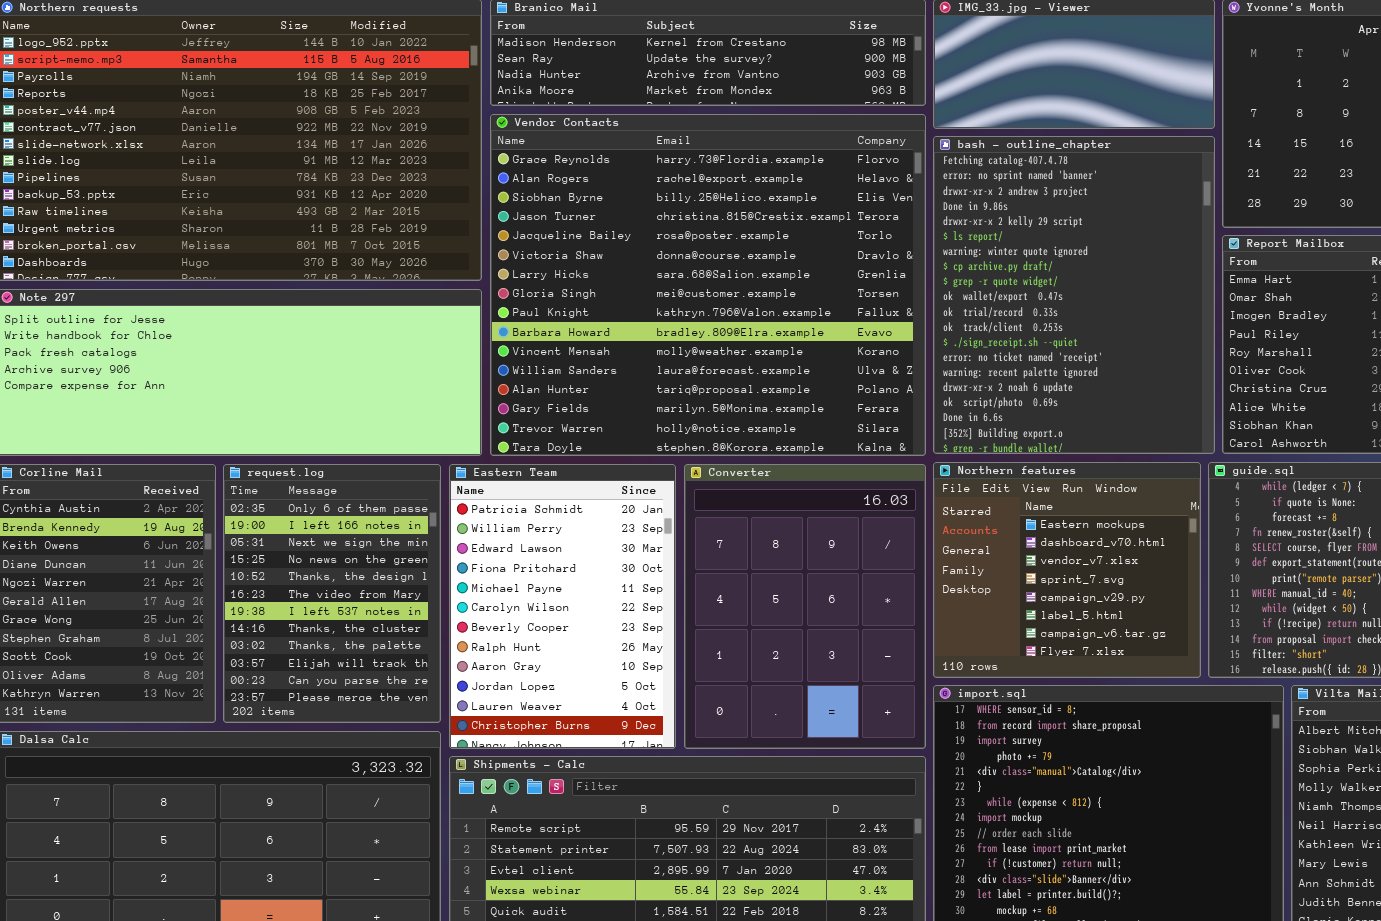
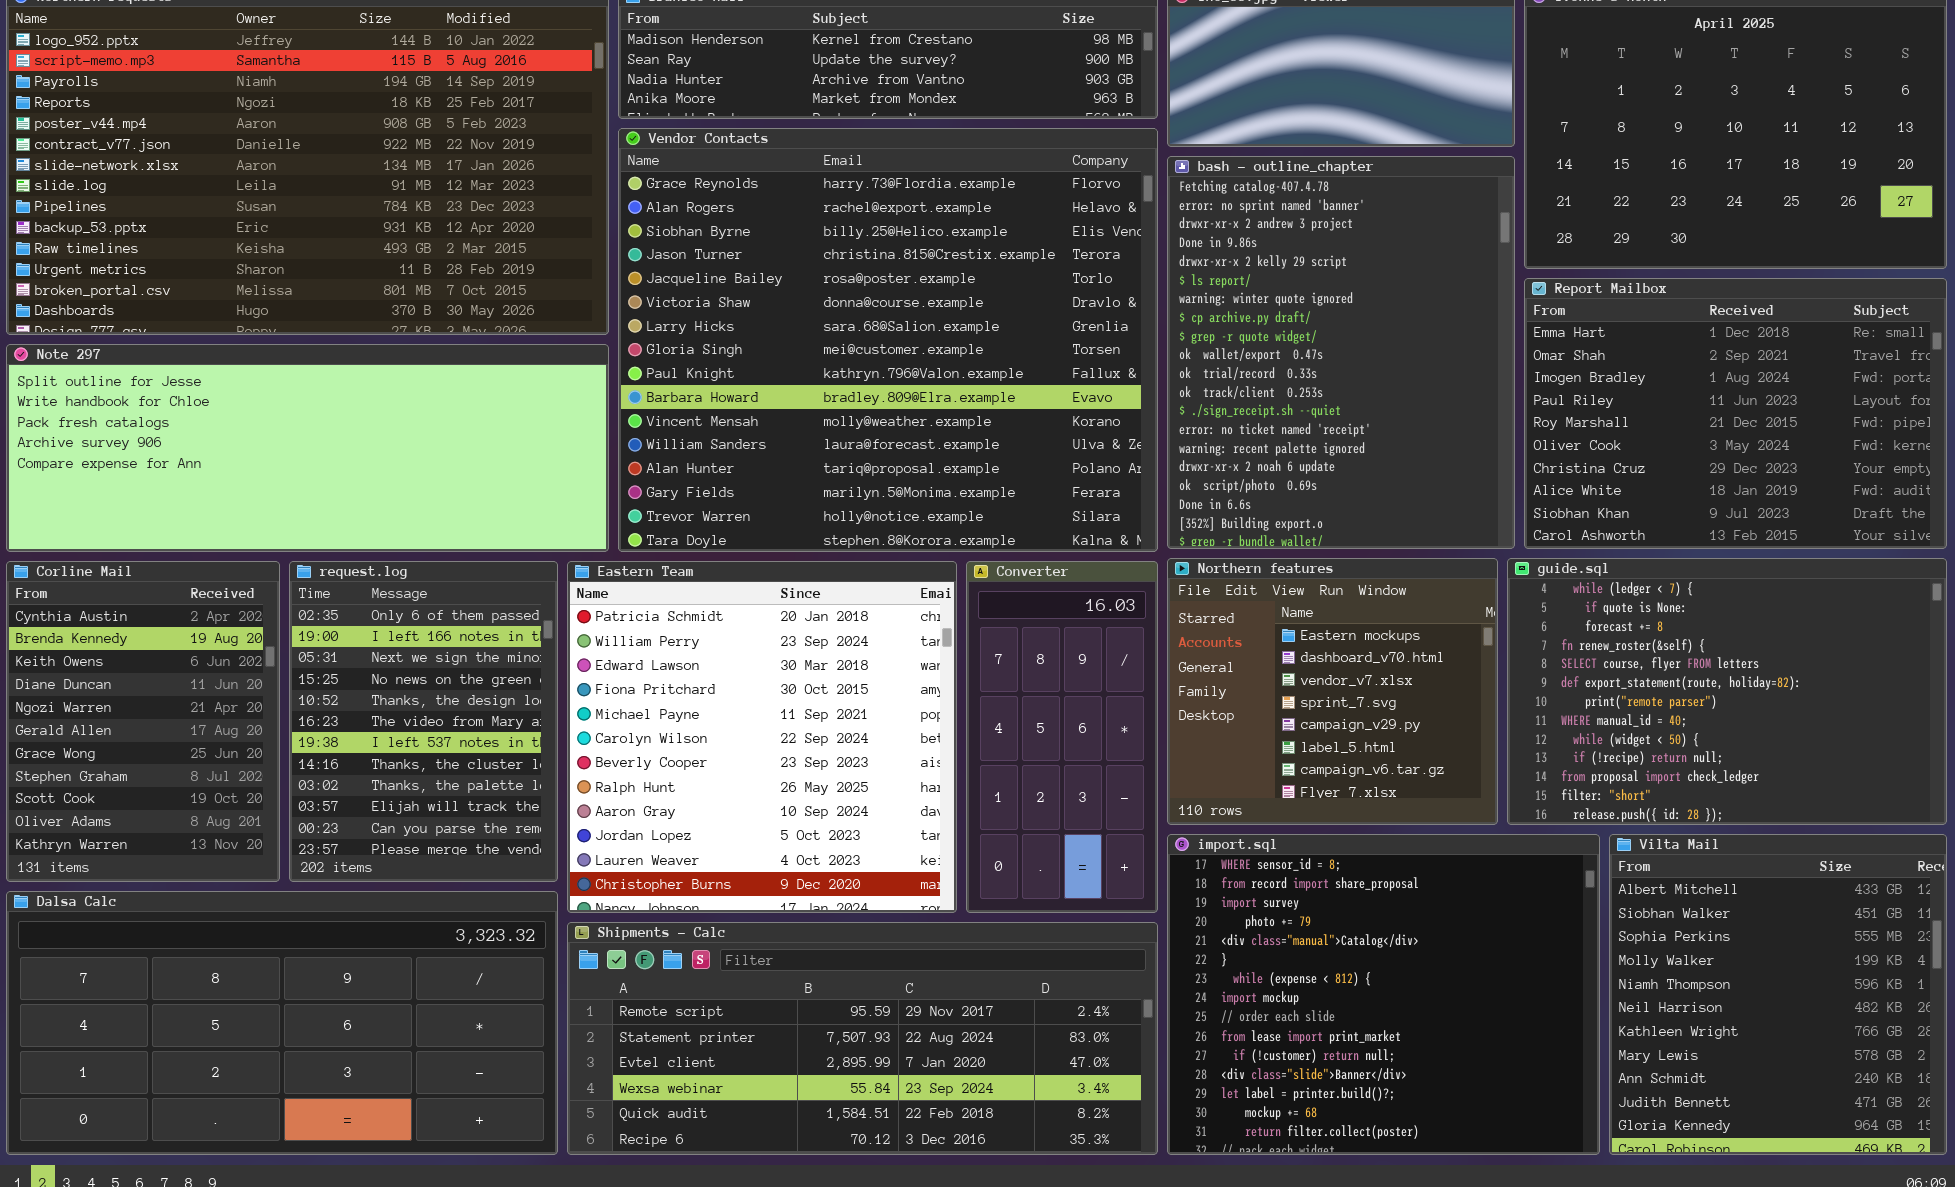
Eastern Team: [449,464,676,749] -> [567,561,957,913], resized
Converter: [684,464,926,749] -> [966,561,1158,913], resized

